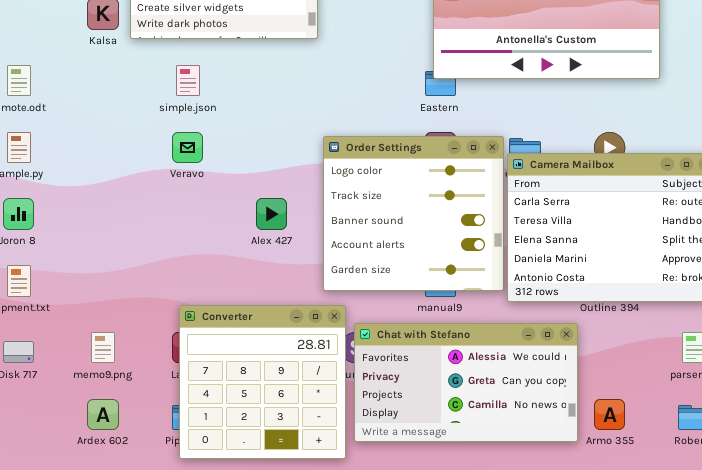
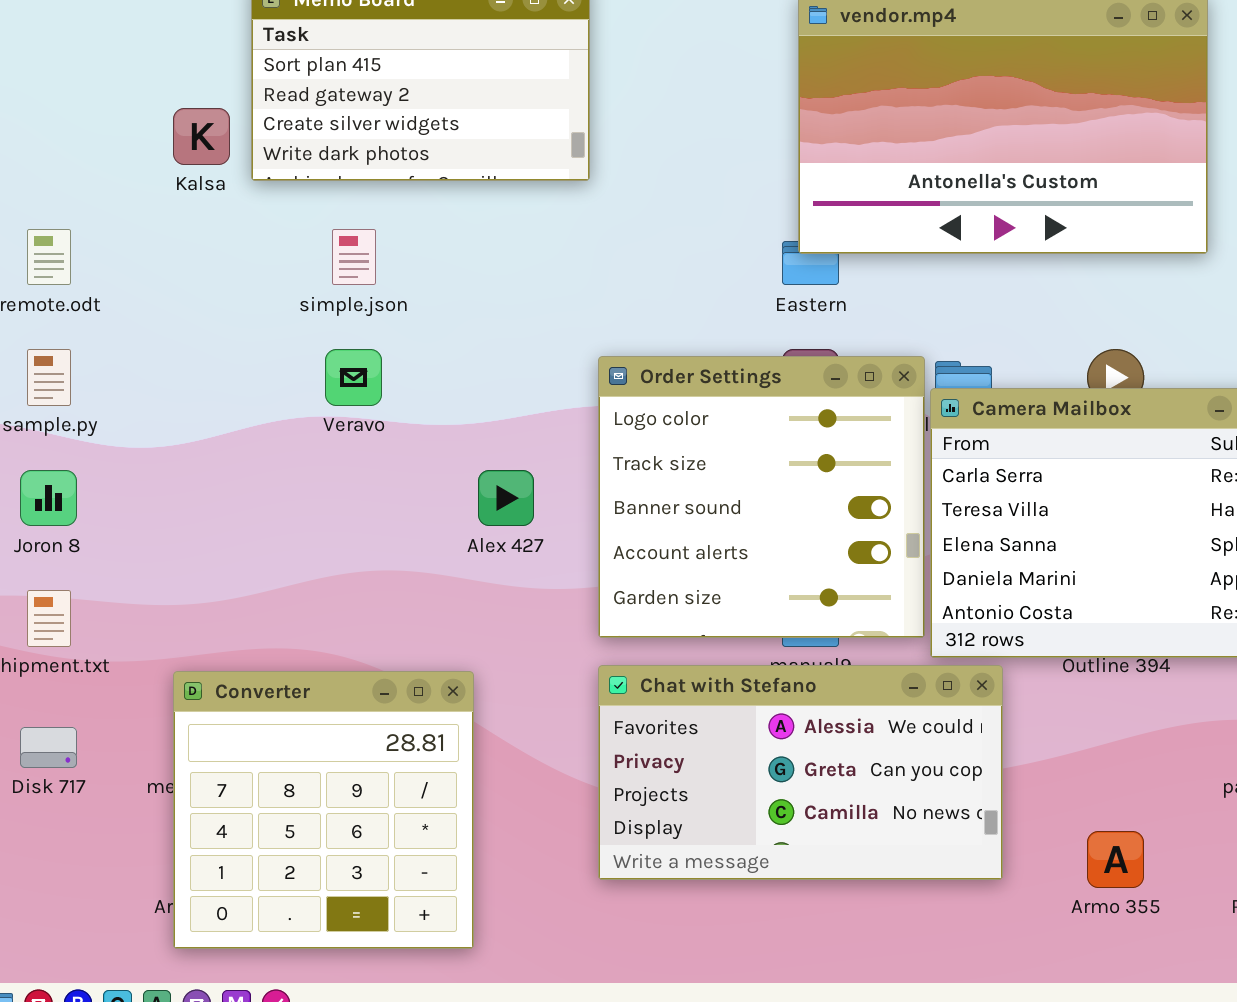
Converter: [179,305,346,459] -> [173,671,474,949], moved
Chat with Stefano: [354,323,578,442] -> [598,665,1003,880], moved

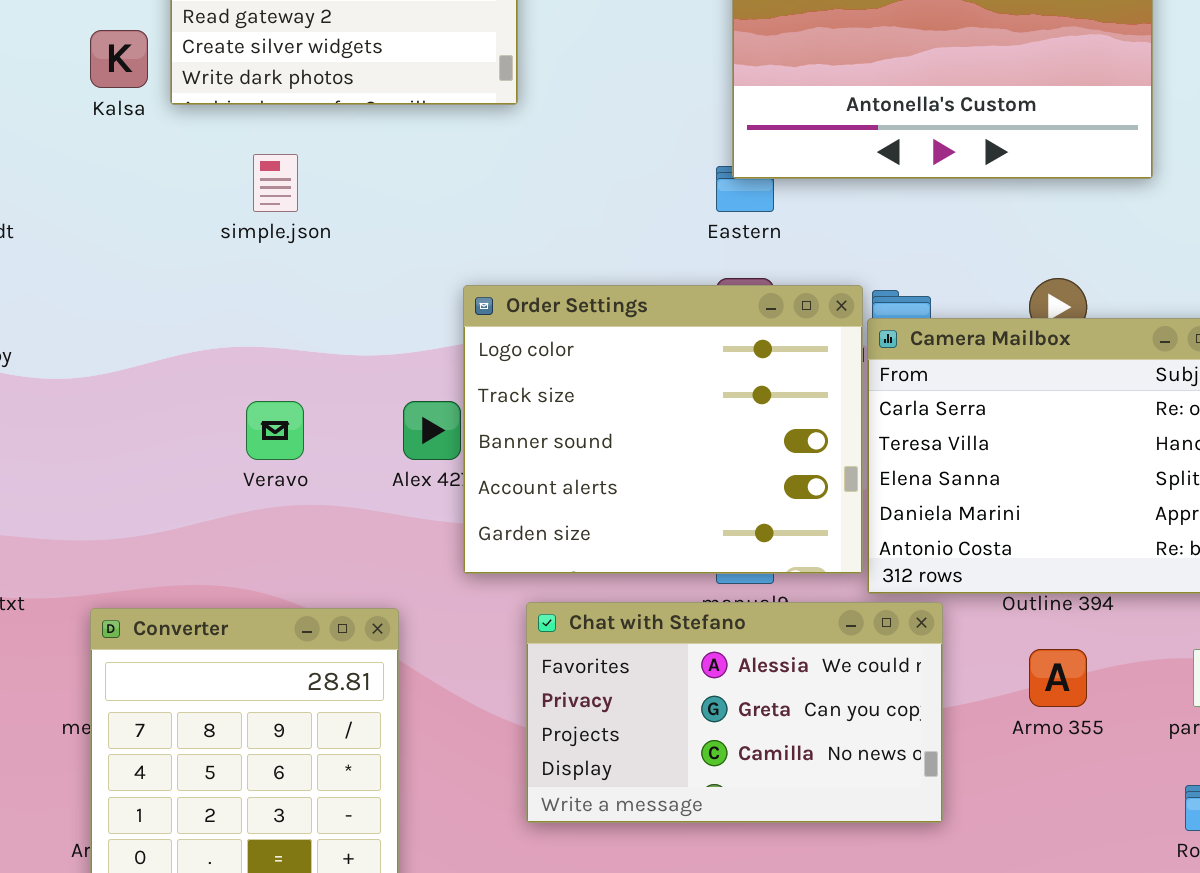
Veravo: [325,349,382,406] -> [246,401,304,460], moved
Order Settings: [598,356,925,638] -> [463,285,863,574], resized
Armo 355: [1087,831,1144,888] -> [1029,649,1087,707], moved

